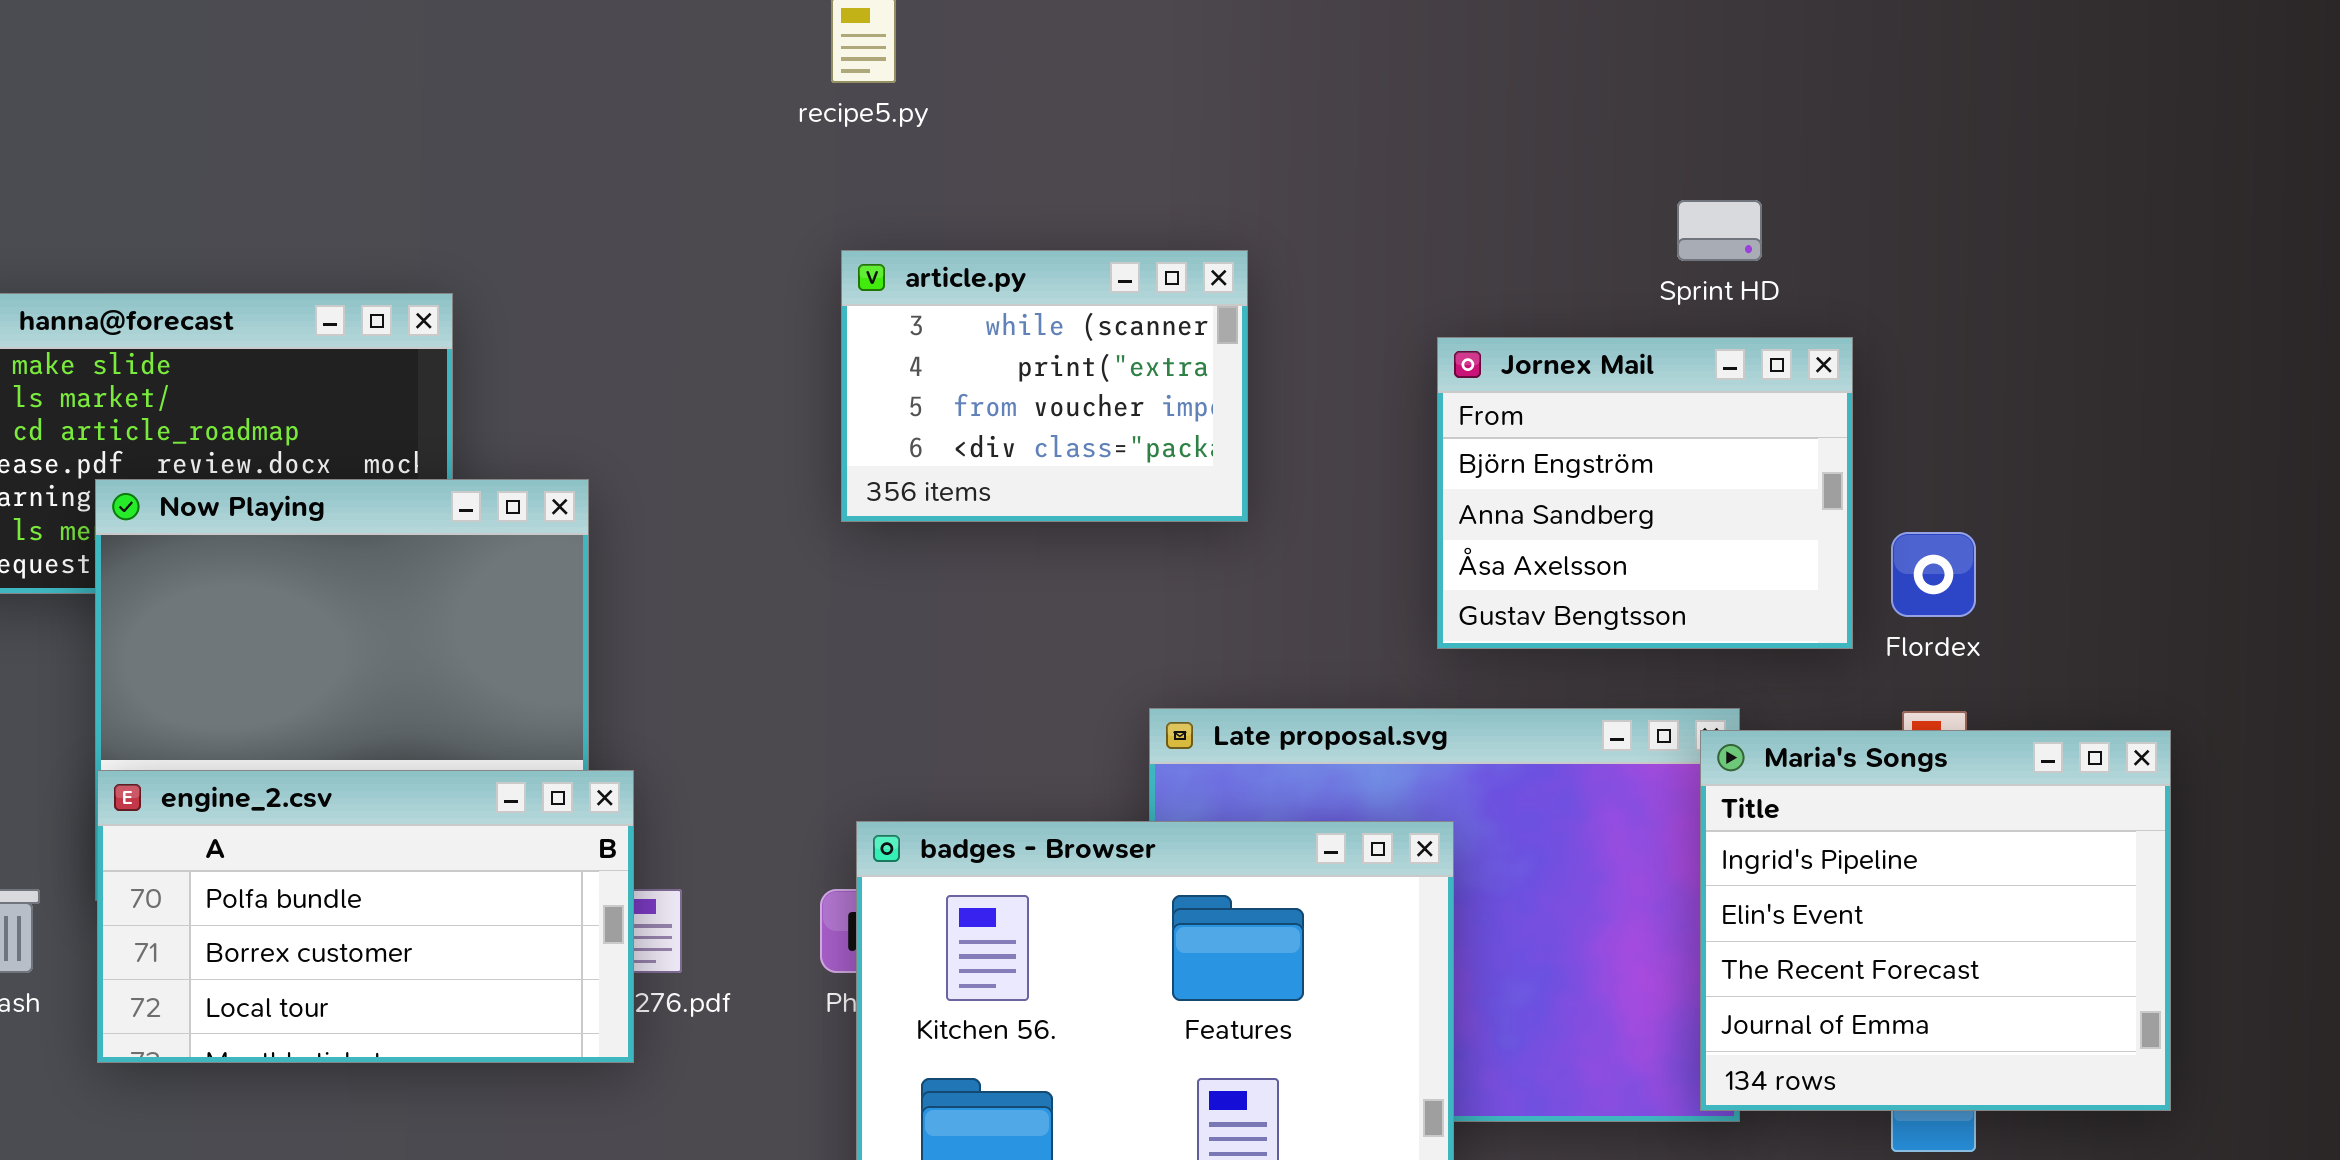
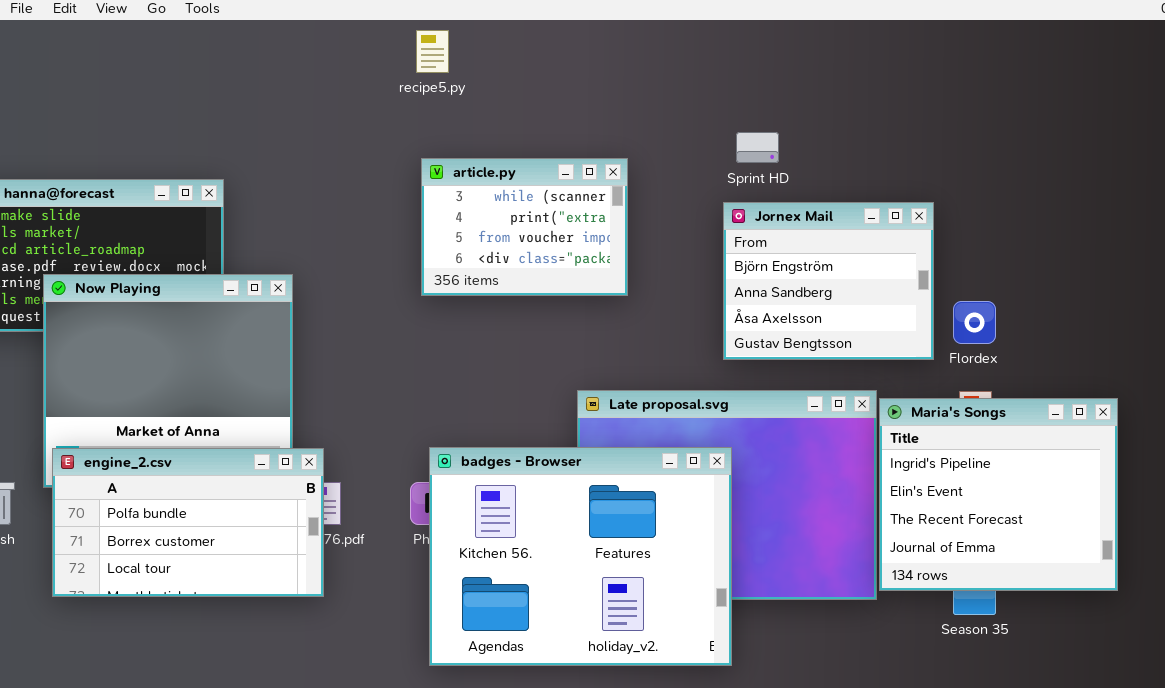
Sprint HD: [1677,200,1762,261] -> [736,132,779,163], moved
Maria's Songs: [1700,730,2171,1111] -> [879,398,1118,591], moved
engine_2.csv: [97,770,634,1063] -> [52,448,324,597], moved

